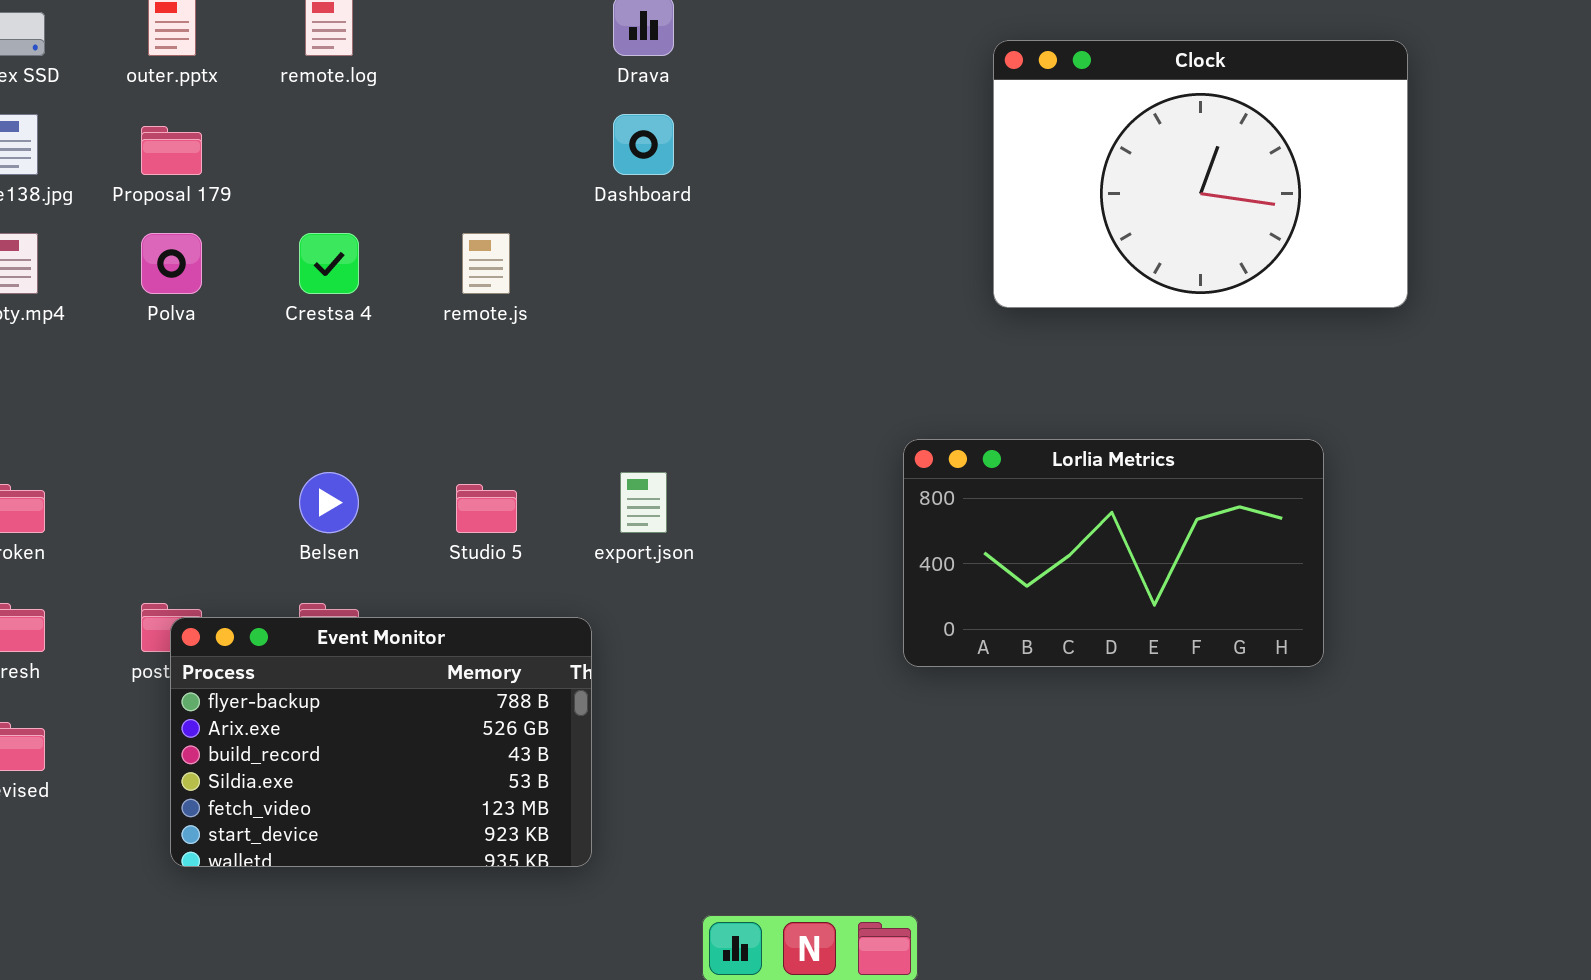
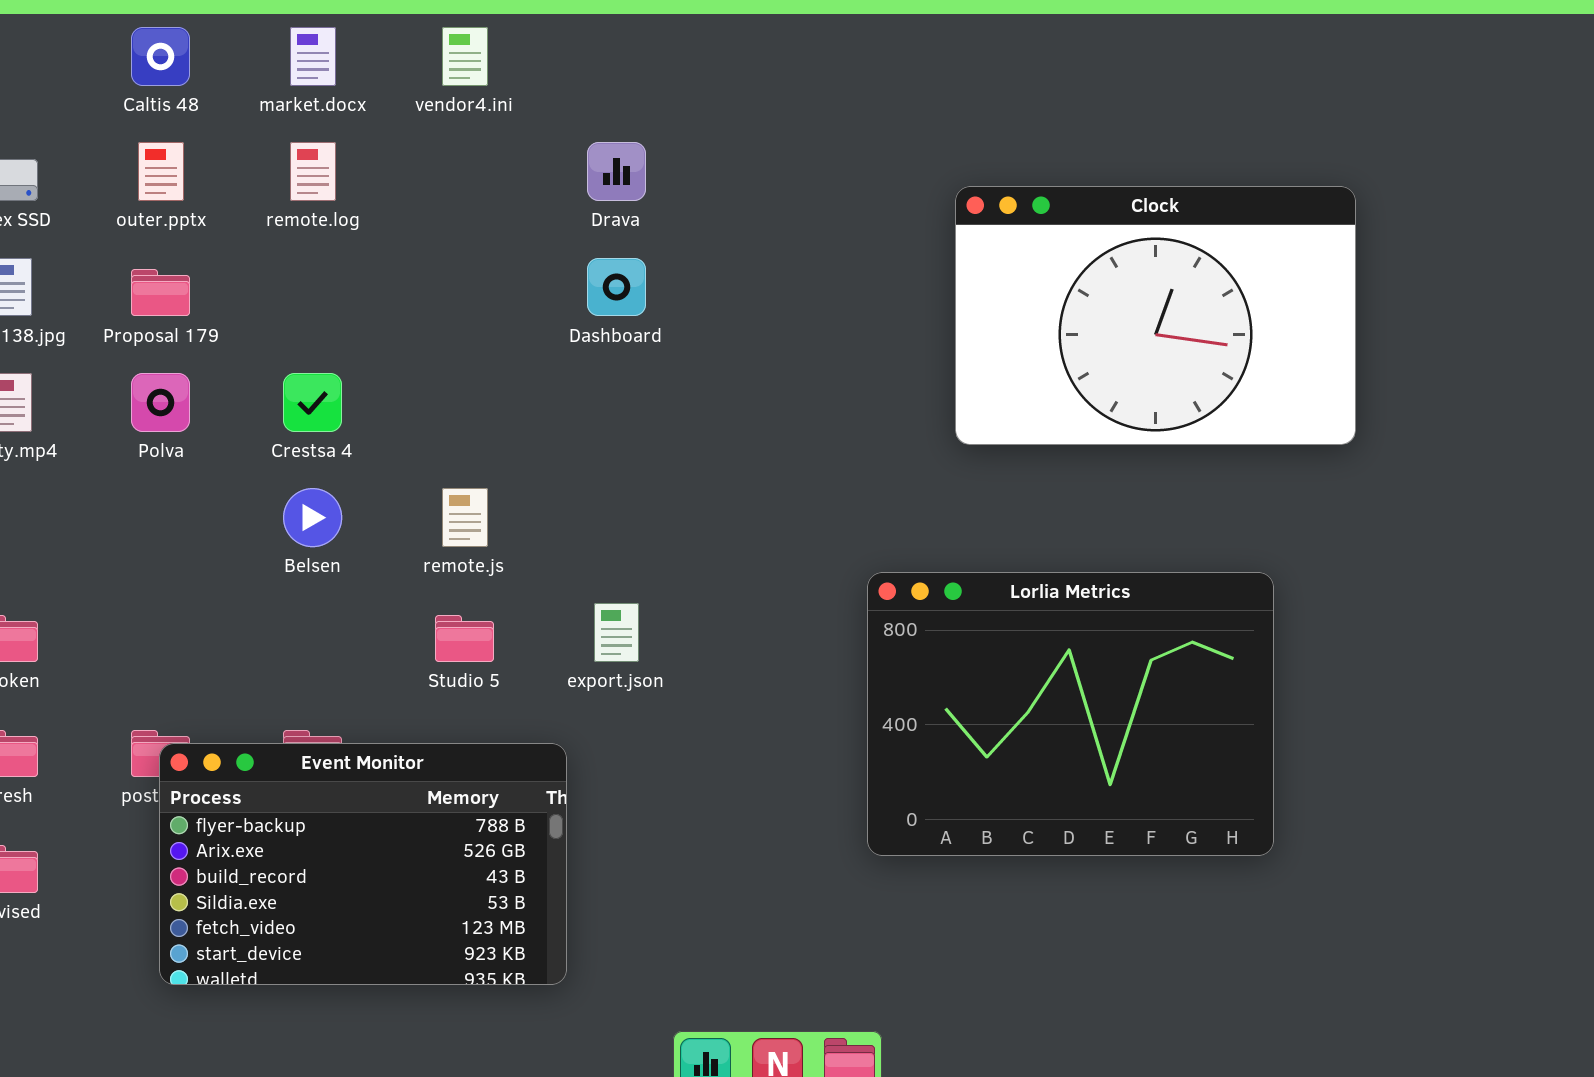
remote.js: [462,233,510,294] -> [442,488,488,547], moved
Lorlia Metrics: [903,439,1324,667] -> [867,572,1274,856], resized
Belsen: [299,472,359,533] -> [283,488,342,547], moved

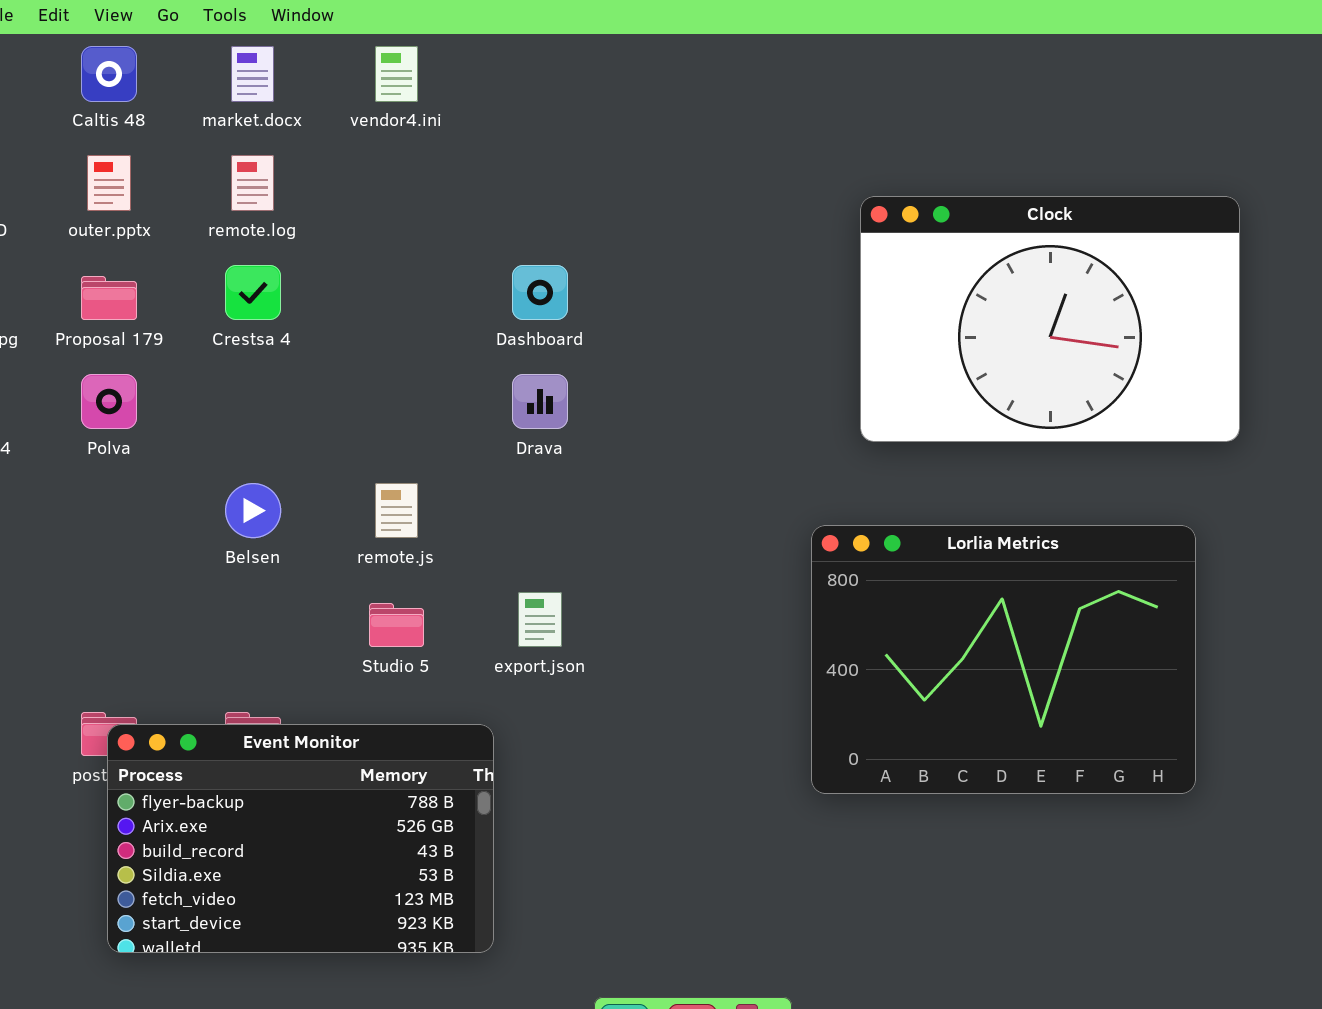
Drava: [587,142,646,201] -> [512,374,568,429], moved
Crestsa 4: [283,373,342,432] -> [225,265,281,320], moved
Lorlia Metrics: [867,572,1274,856] -> [811,525,1196,794], moved

